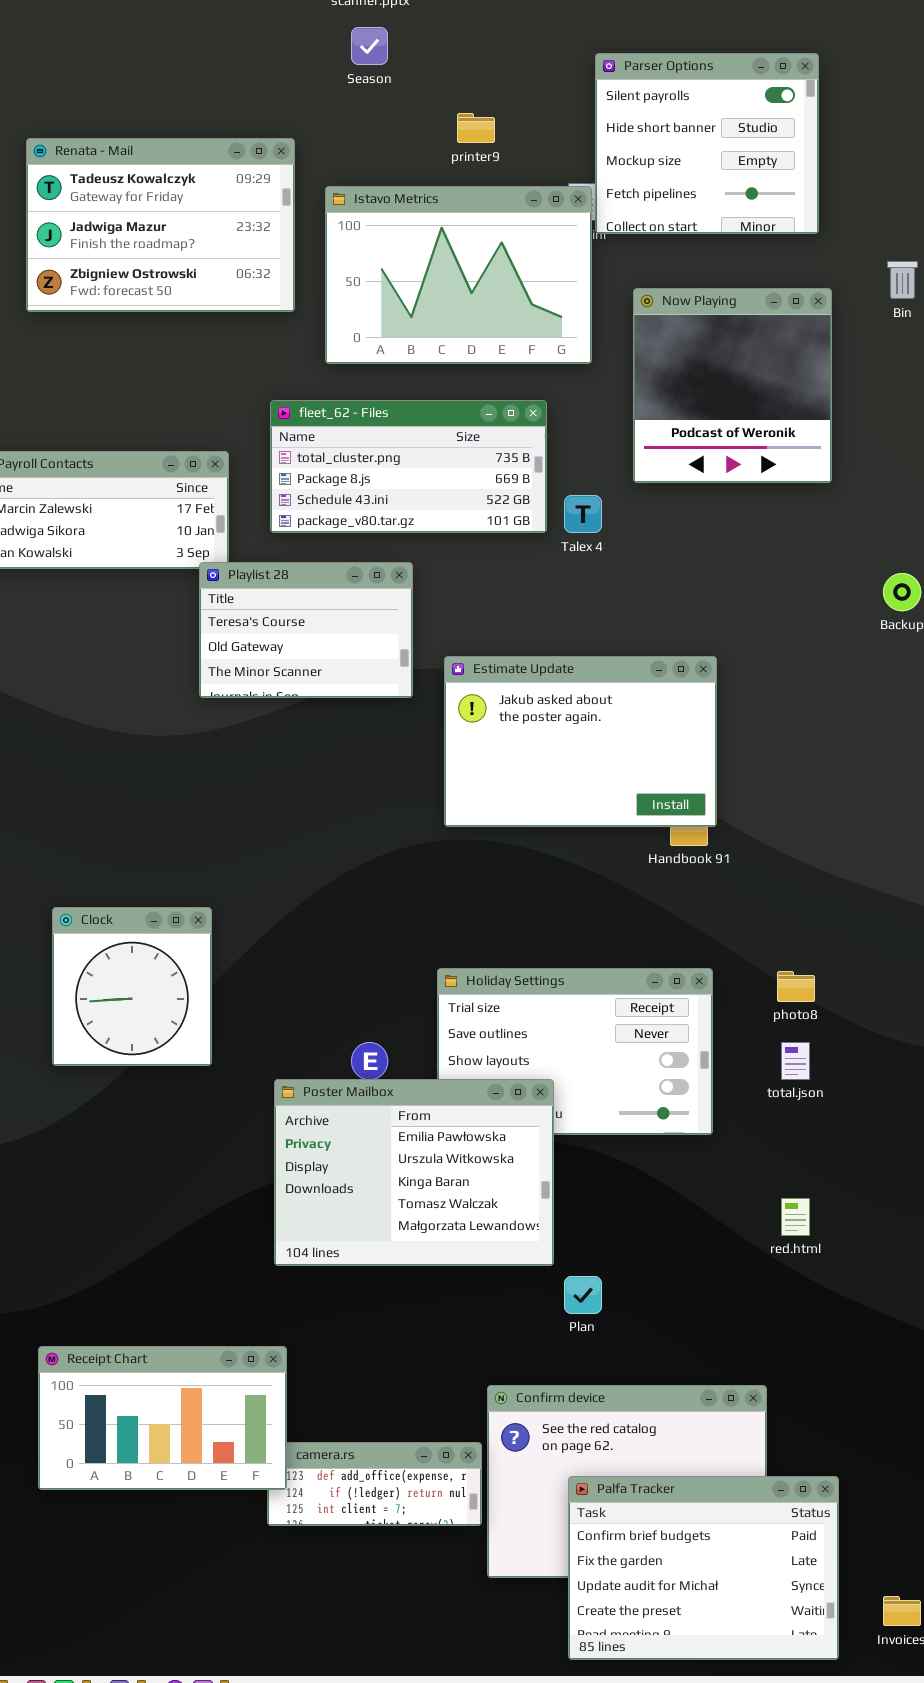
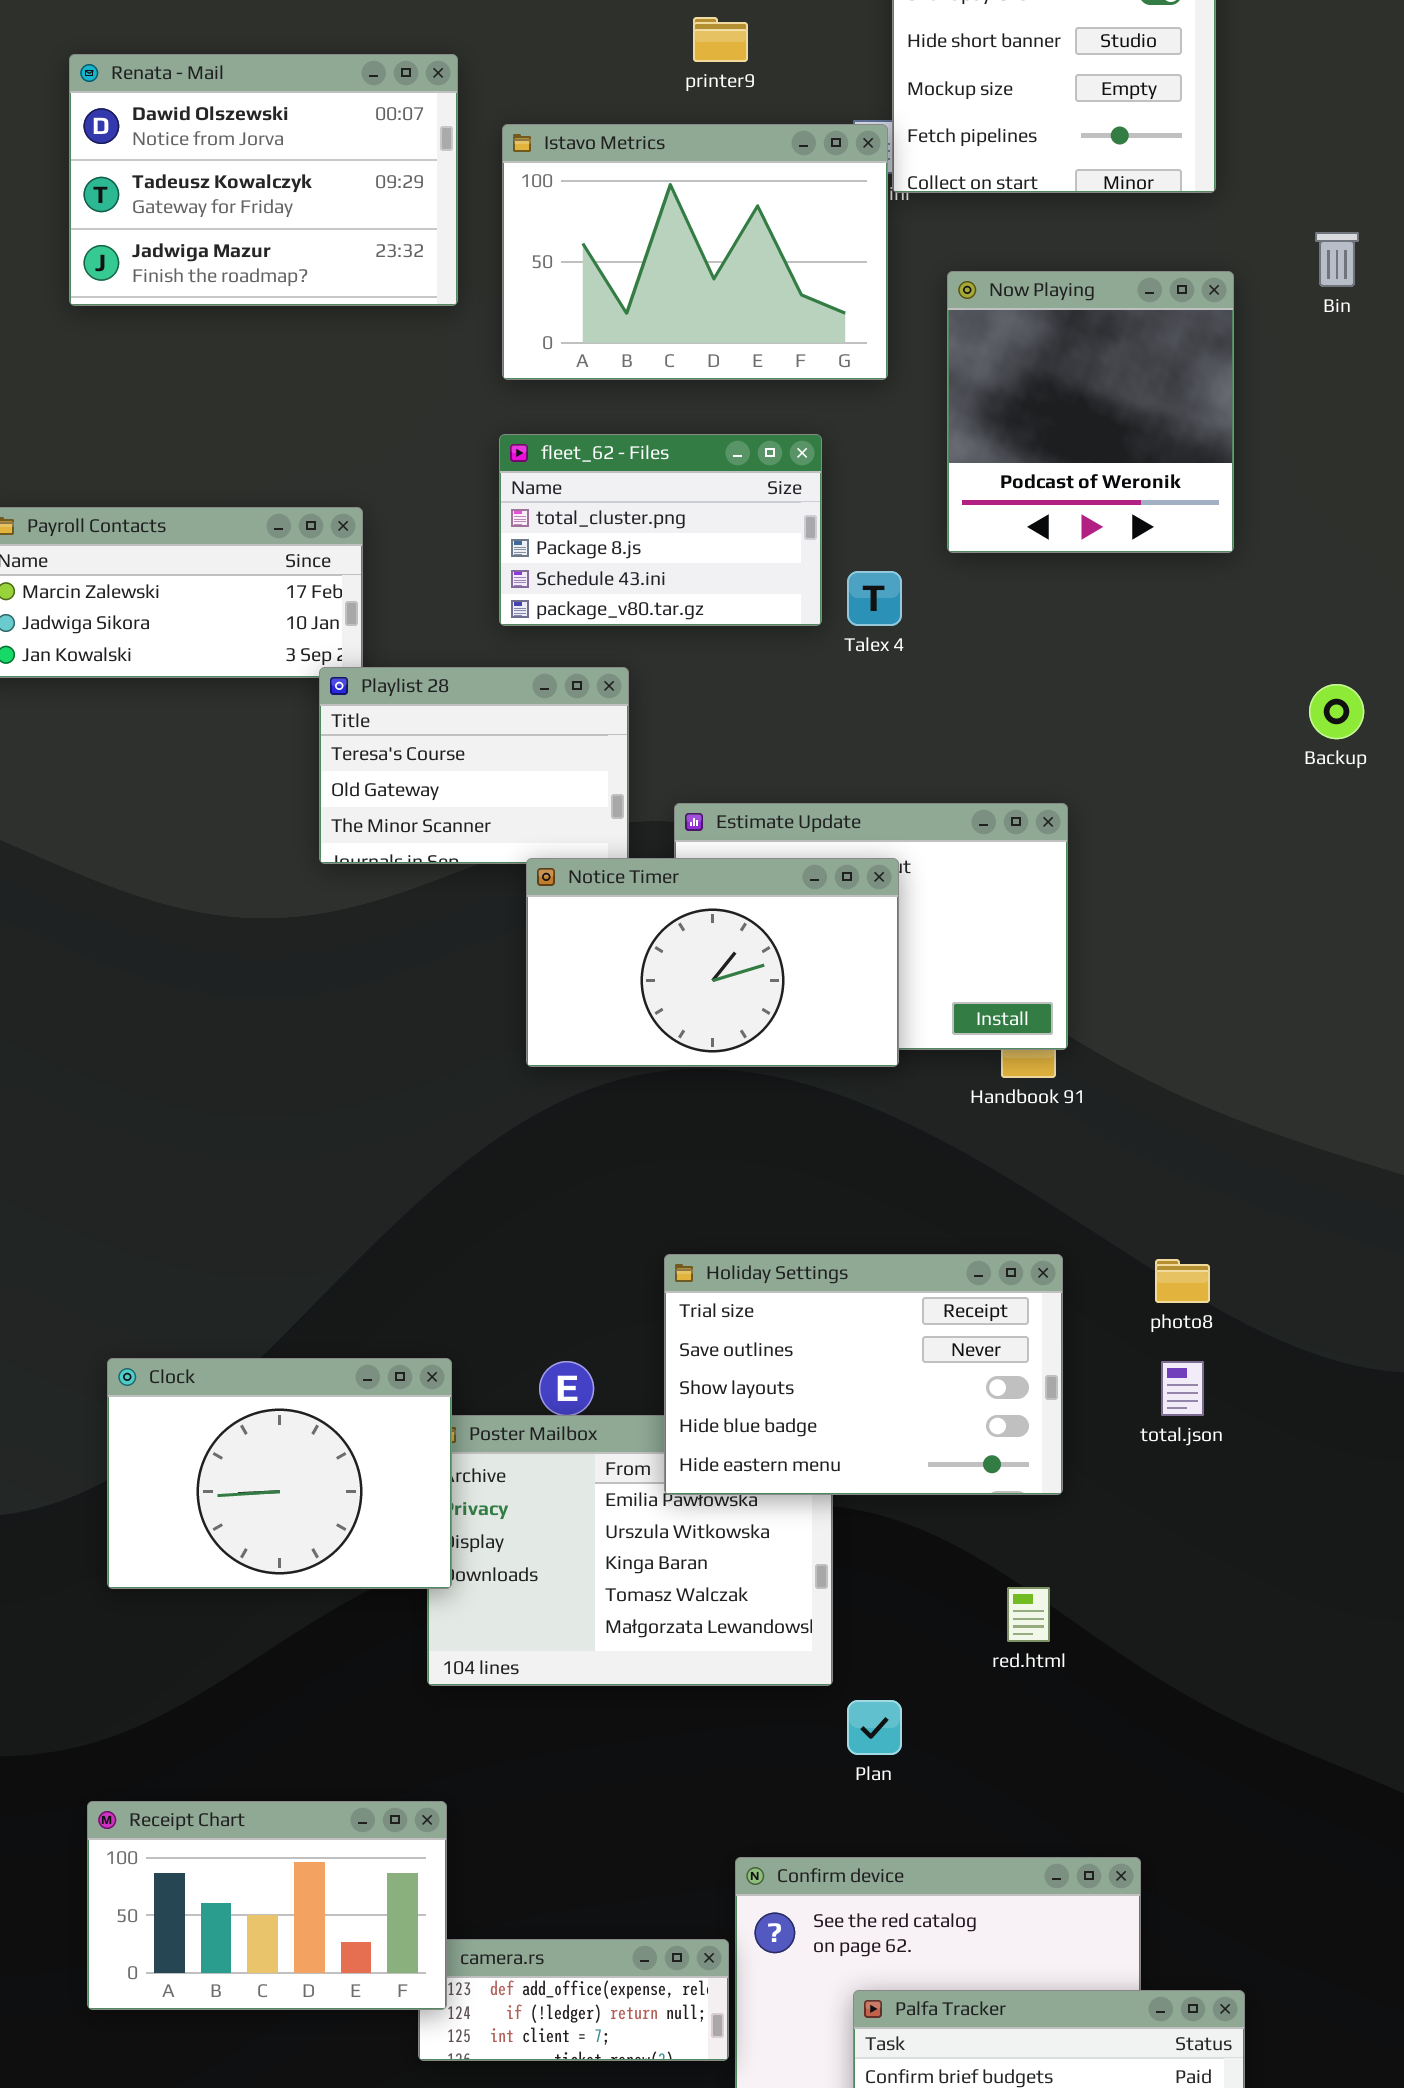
Renata - Mail: [26,138,295,312] -> [69,54,458,306], scrolled up 1 row
fleet_62 - Files: [270,400,547,533] -> [499,434,822,626], resized
Notice Timer: none -> [526,858,899,1067], opened
Clock: [52,907,212,1066] -> [107,1358,452,1589], moved, resized
Holiday Settings: [437,968,713,1135] -> [664,1254,1063,1495], raised
red.html: [781,1198,810,1236] -> [1007,1587,1050,1642], moved

